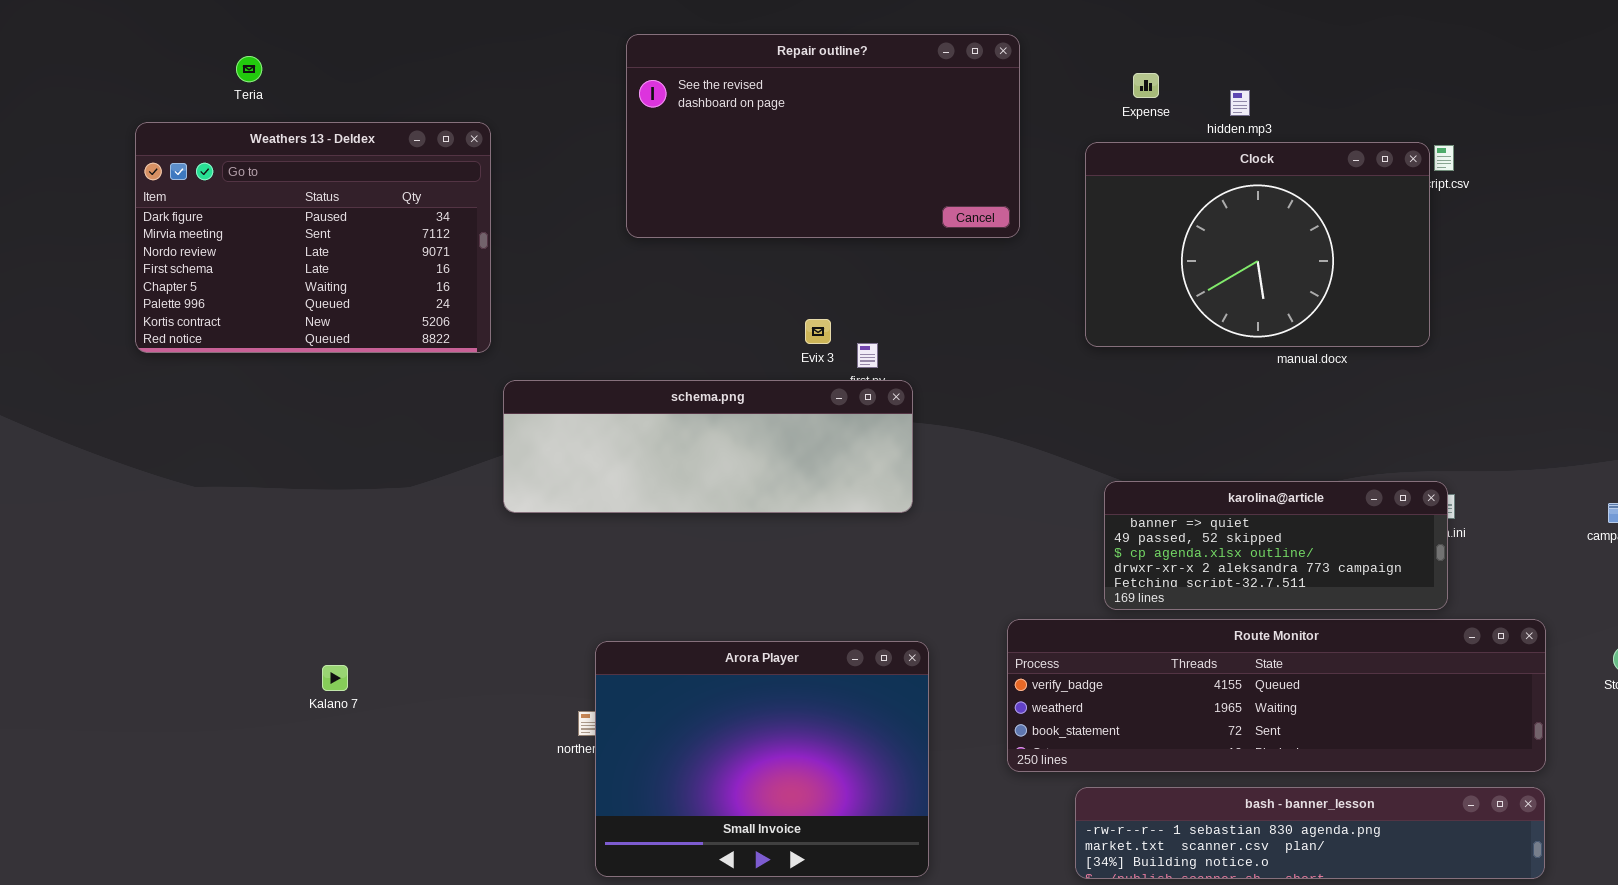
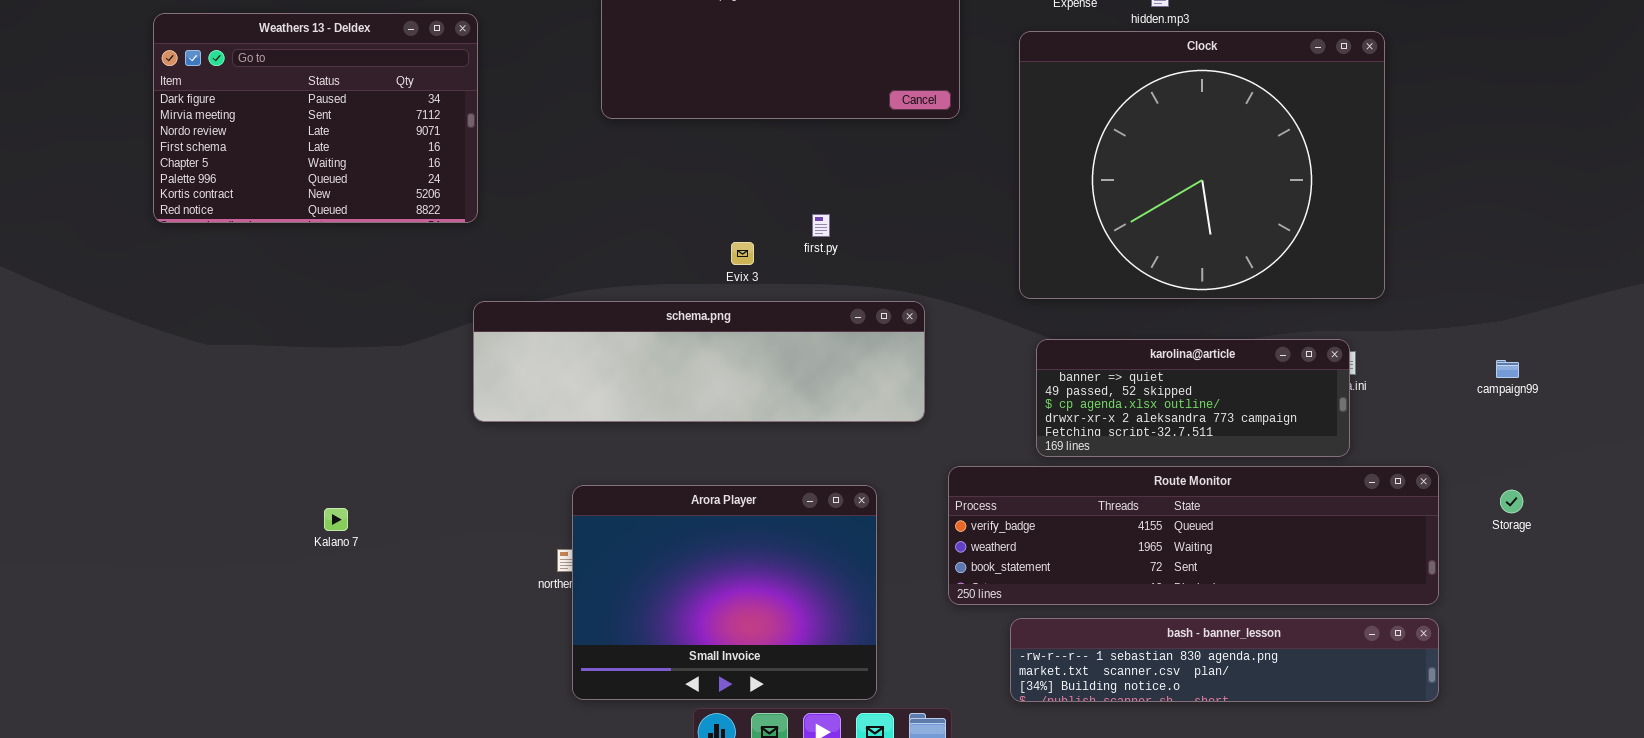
Clock: [1085,142,1430,347] -> [1019,31,1385,299], resized
Evix 3: [805,319,831,344] -> [731,242,754,265], moved
schema.png: [503,380,913,513] -> [473,301,925,422], moved, resized

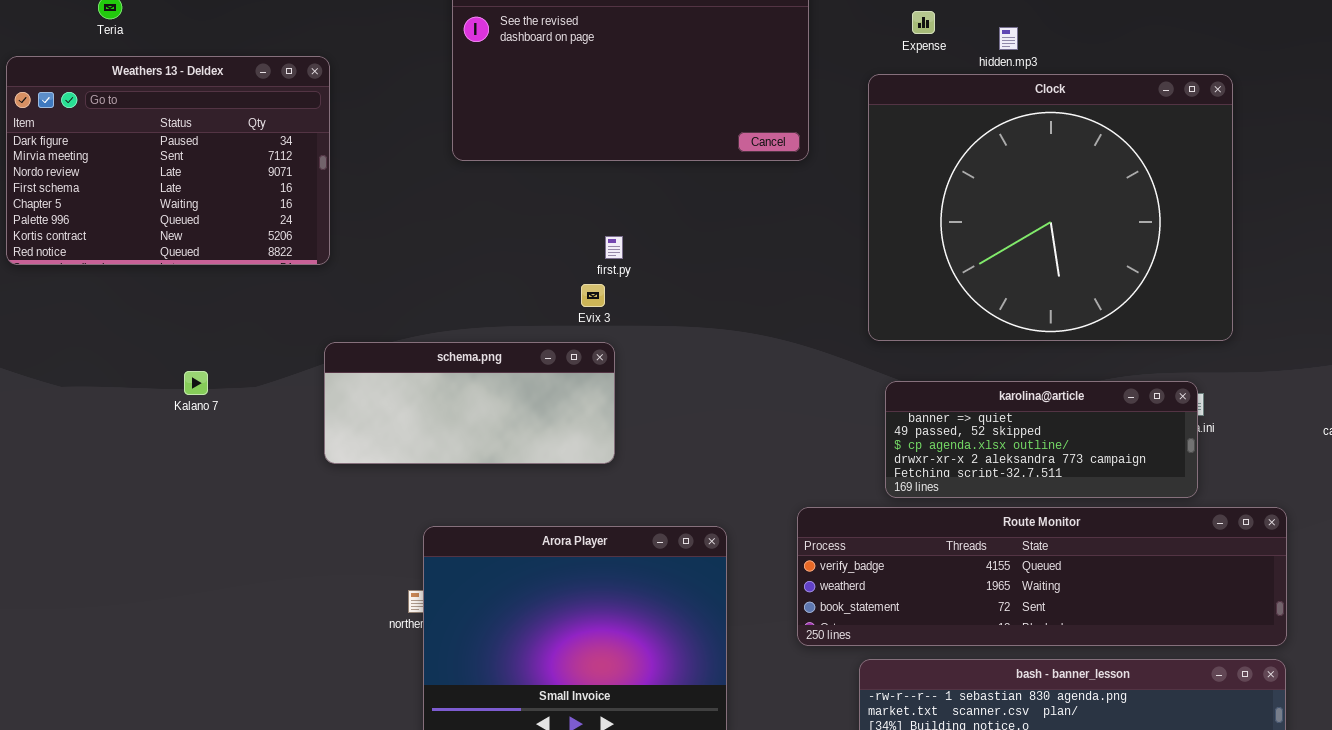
first.py: [812,214,830,237] -> [605,236,623,259], moved
schema.png: [473,301,925,422] -> [324,342,615,464], resized
Kalano 7: [324,508,348,531] -> [184,371,208,395], moved

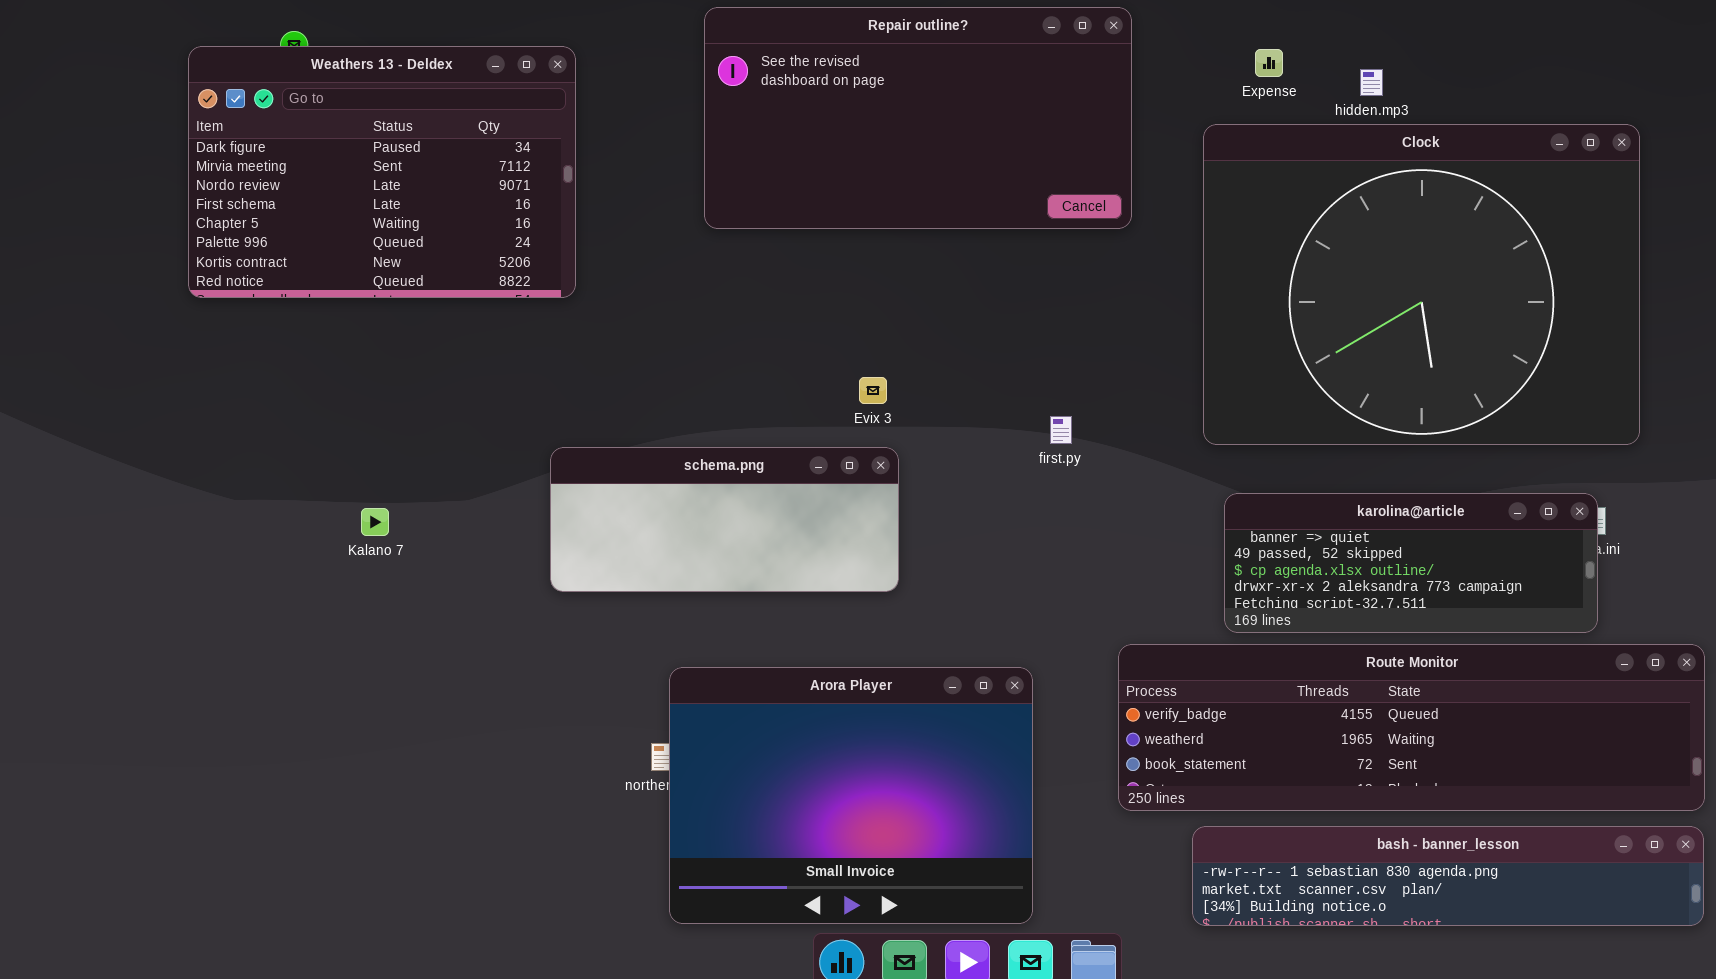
Weathers 13 - Deldex: [6,56,330,265] -> [188,46,576,298], moved
first.py: [605,236,623,259] -> [1050,416,1072,444], moved
Kalano 7: [184,371,208,395] -> [361,508,389,536], moved

